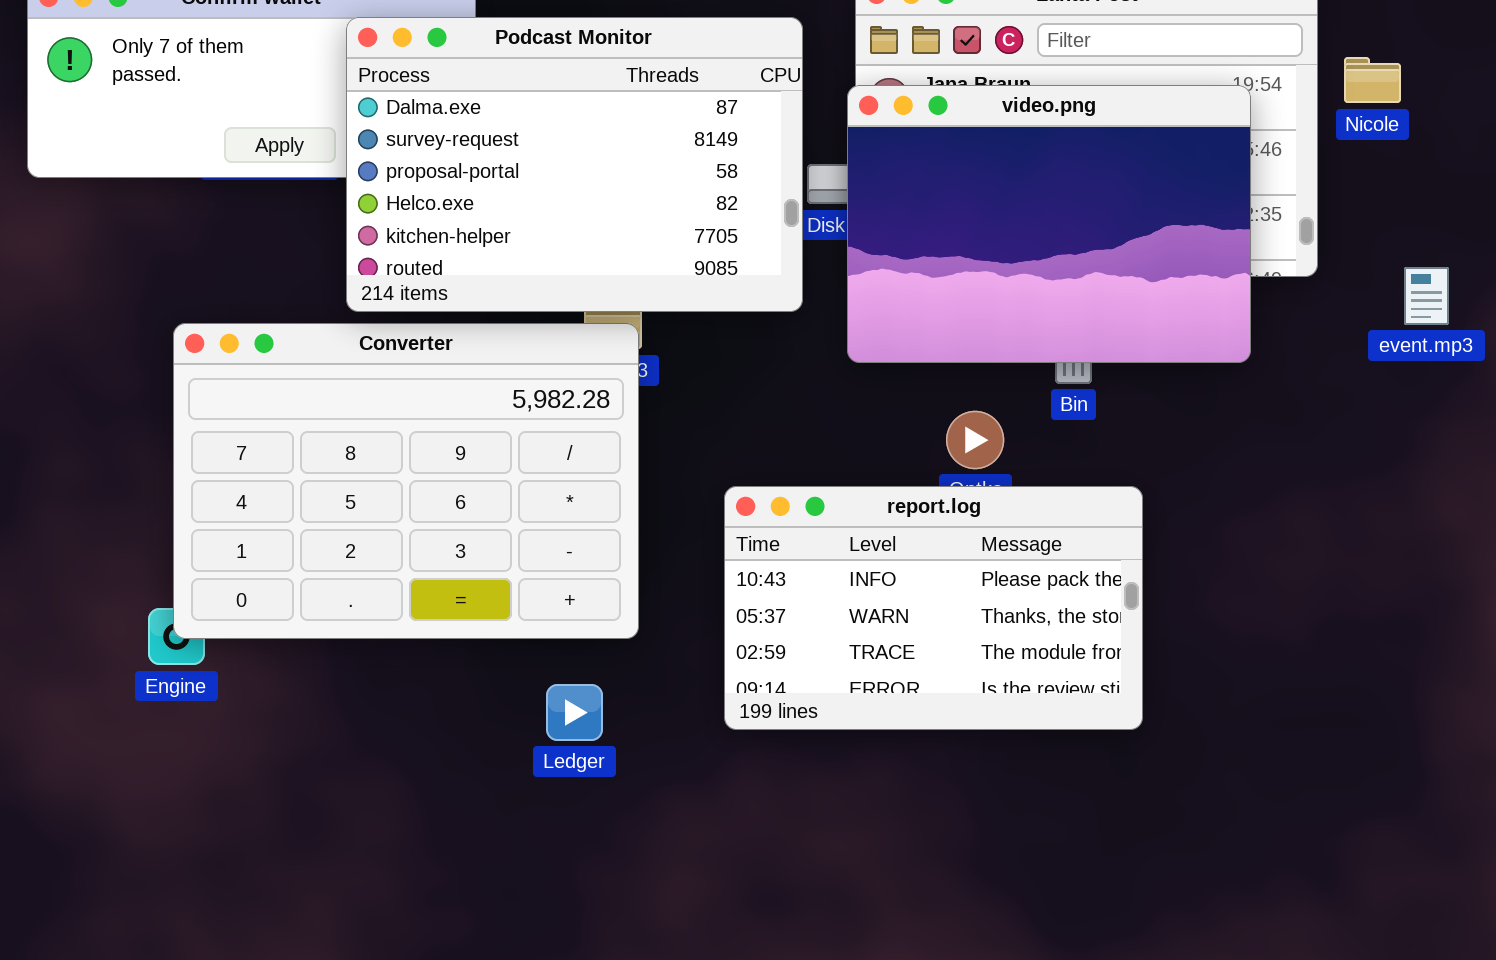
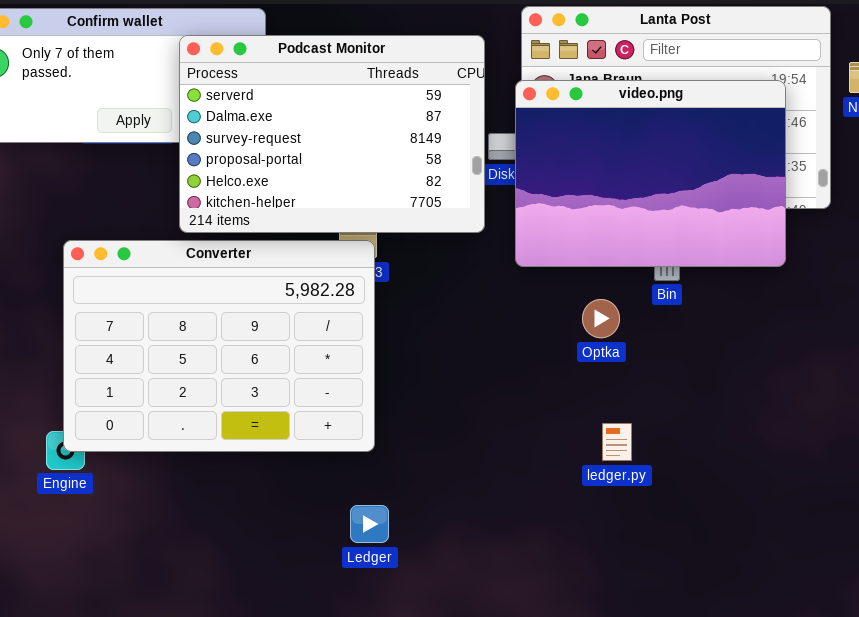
Podcast Monitor: [346,17,803,312] -> [179,35,485,233], scrolled up 1 row
report.log: [724,486,1143,730] -> none, closed
Ledger: [546,684,603,741] -> [350,505,389,543], moved

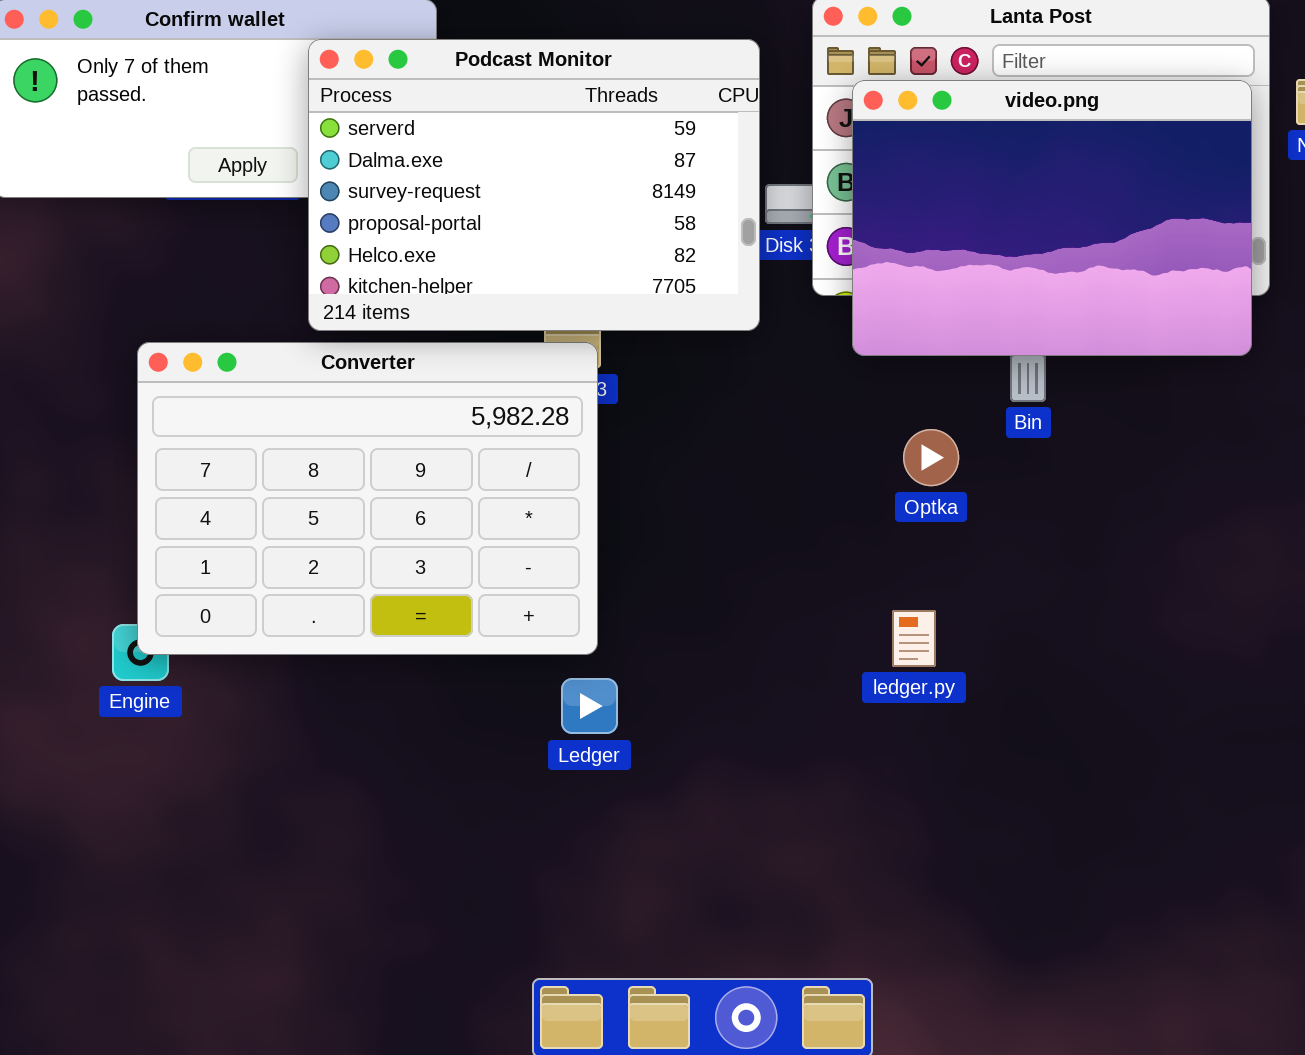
video.png: [515,80,786,267] -> [852,80,1252,356], moved
ledger.py: [602,423,632,461] -> [892,610,936,667], moved
Ledger: [350,505,389,543] -> [561,678,618,734], moved

